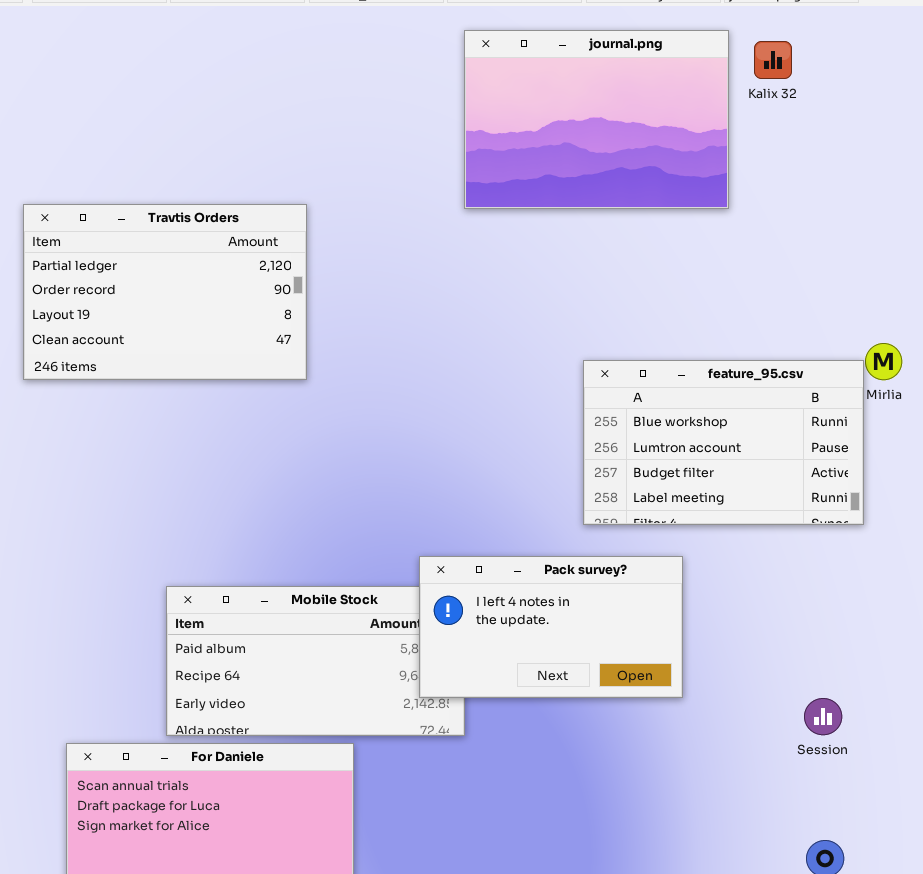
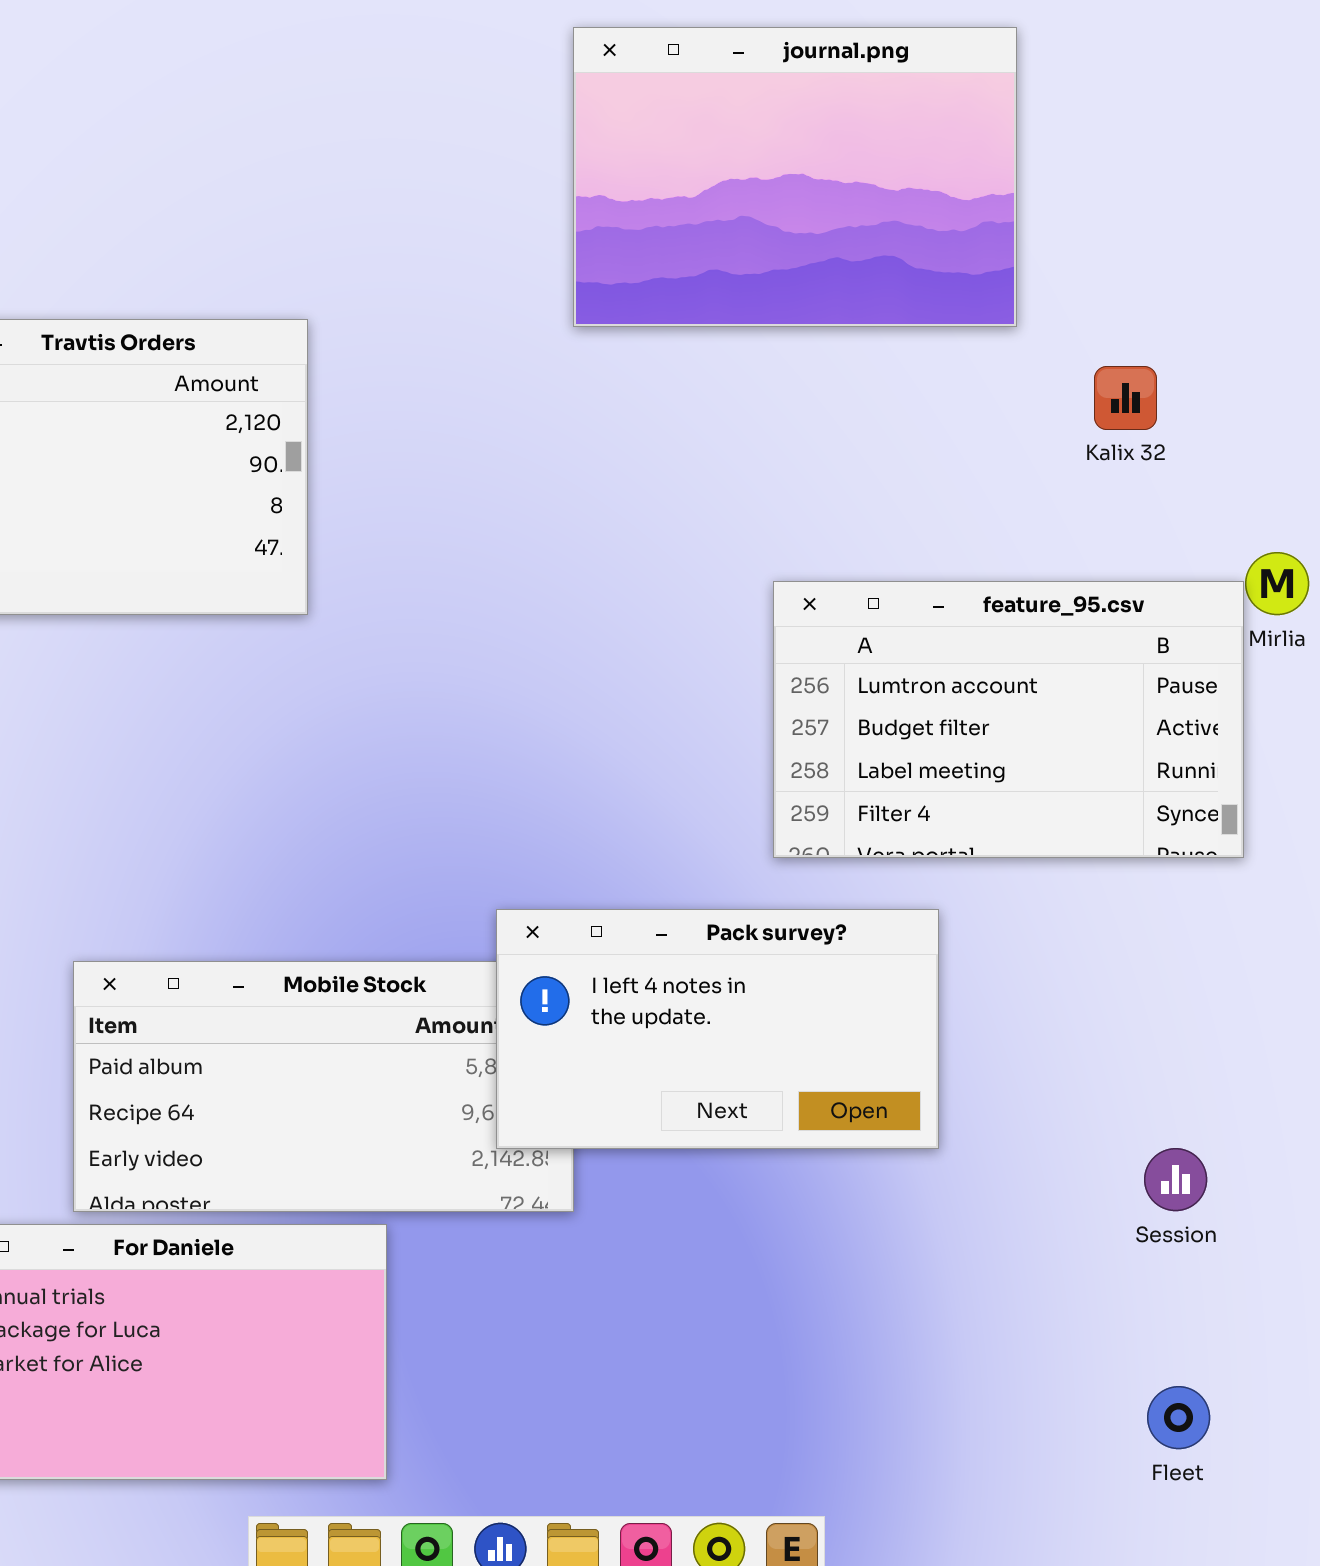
Kalix 32: [754,41,792,79] -> [1094,366,1157,430], moved
feature_95.csv: [583,360,864,525] -> [773,581,1244,858], scrolled down 1 row

